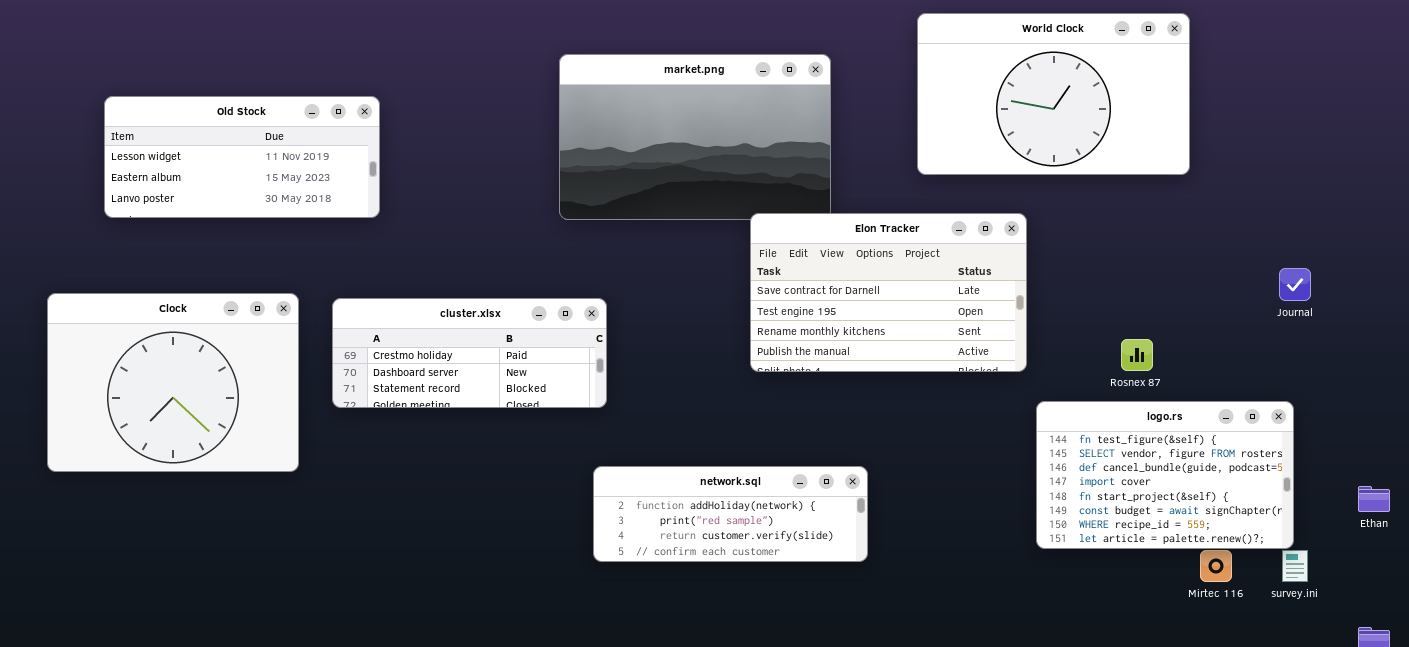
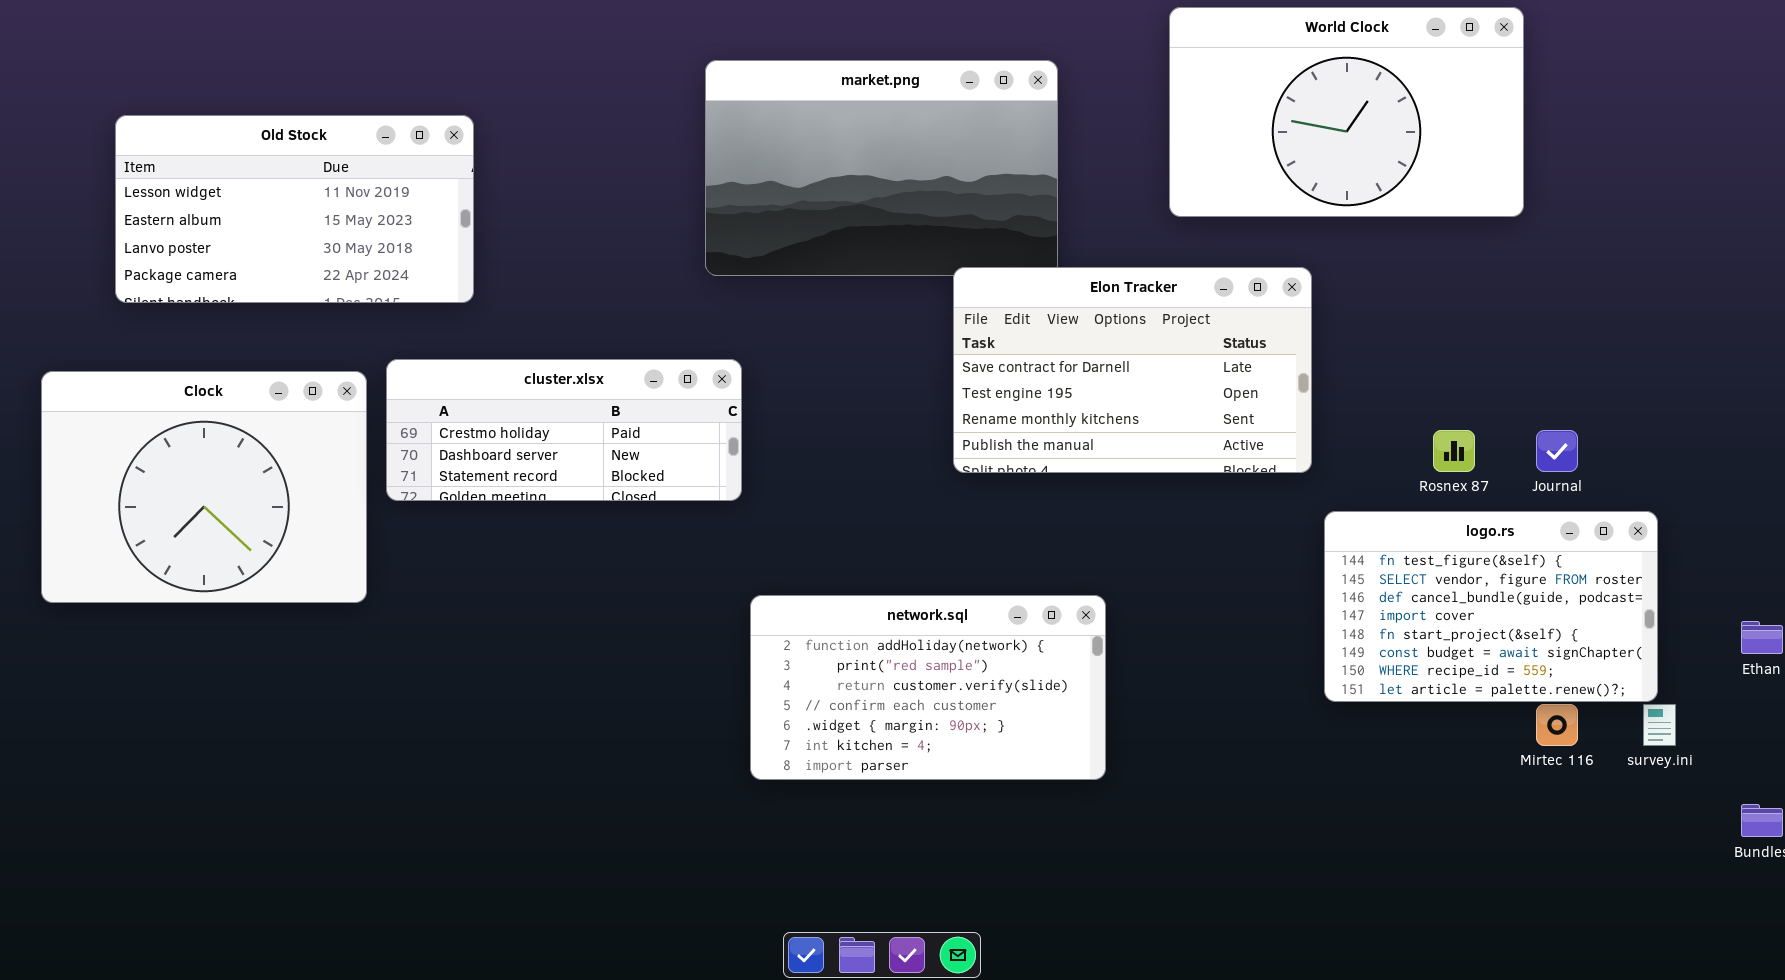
Old Stock: [104,96,380,218] -> [115,115,474,303], resized
Journal: [1279,268,1311,301] -> [1536,430,1578,472], moved
cluster.xlsx: [332,298,607,408] -> [386,359,742,501], moved
network.sql: [593,466,868,562] -> [750,595,1106,780], resized

